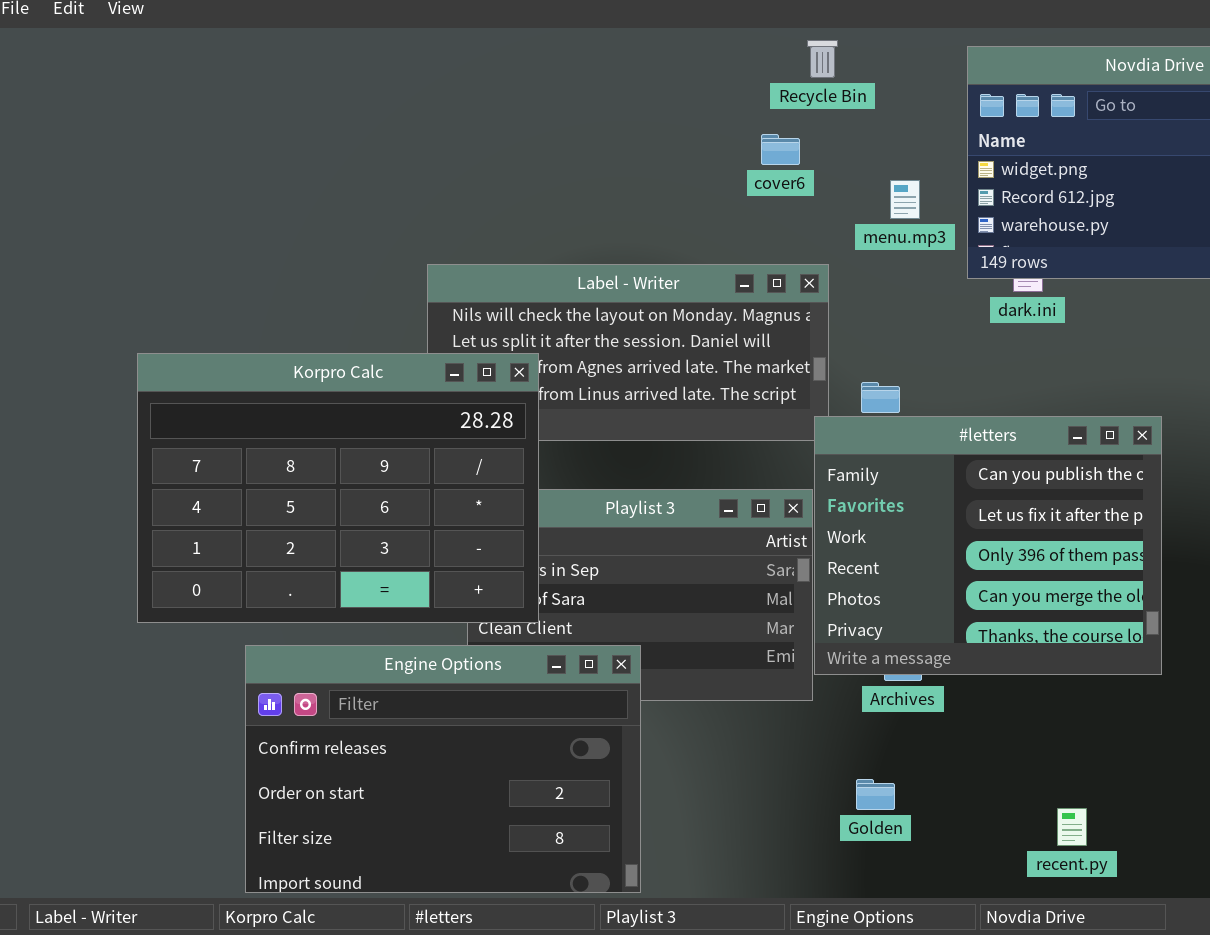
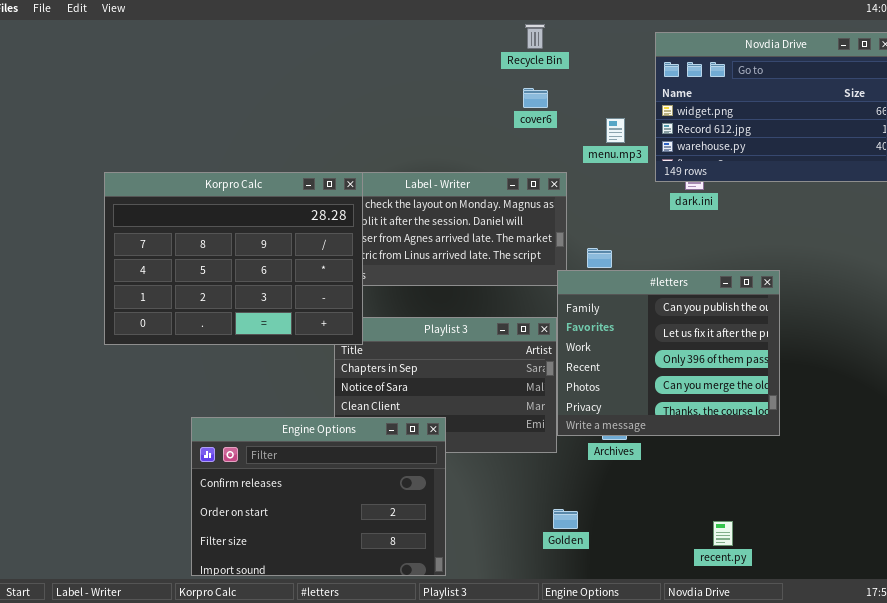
Recycle Bin: [807,40,838,78] -> [525,24,545,49], moved
Korpro Calc: [137,353,539,623] -> [104,172,363,345], moved
Golden: [856,779,895,810] -> [553,509,578,529], moved

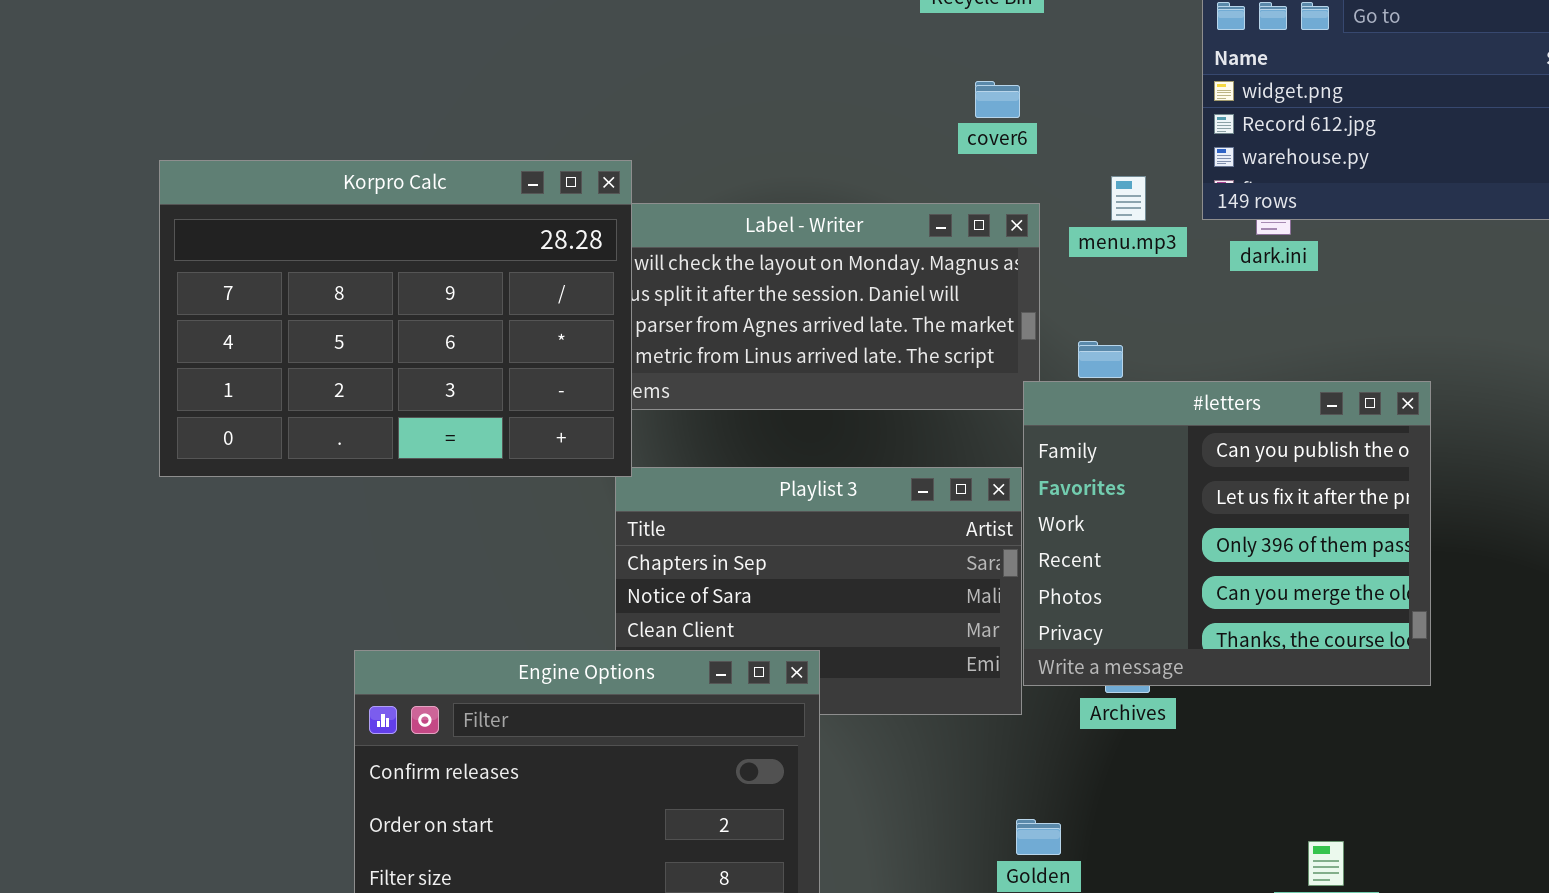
cover6: [523,88,548,108] -> [975,81,1020,118], moved
menu.mp3: [606,118,625,143] -> [1111,176,1146,221], moved
Korpro Calc: [104,172,363,345] -> [159,160,632,477], moved

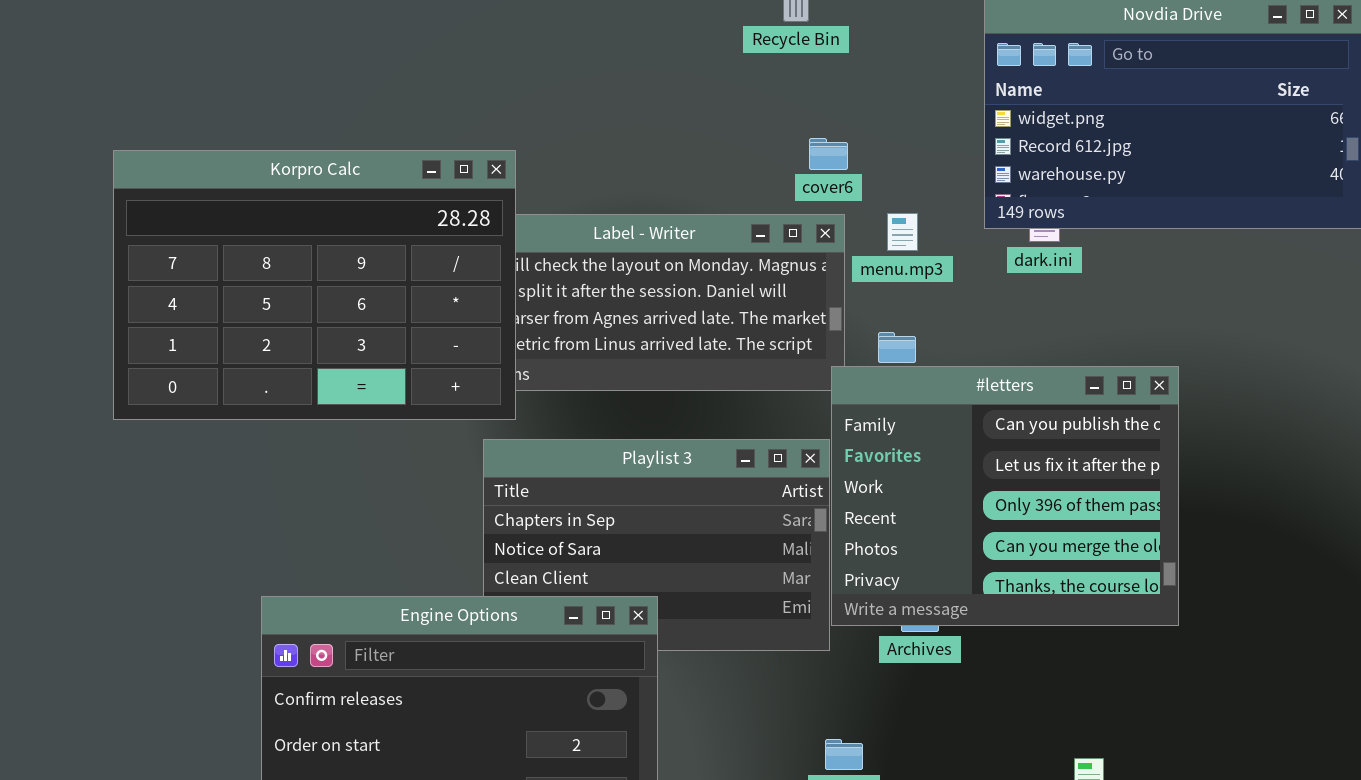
cover6: [975,81,1020,118] -> [809,138,848,170], moved
Korpro Calc: [159,160,632,477] -> [113,150,516,420], moved
menu.mp3: [1111,176,1146,221] -> [887,213,918,251], moved

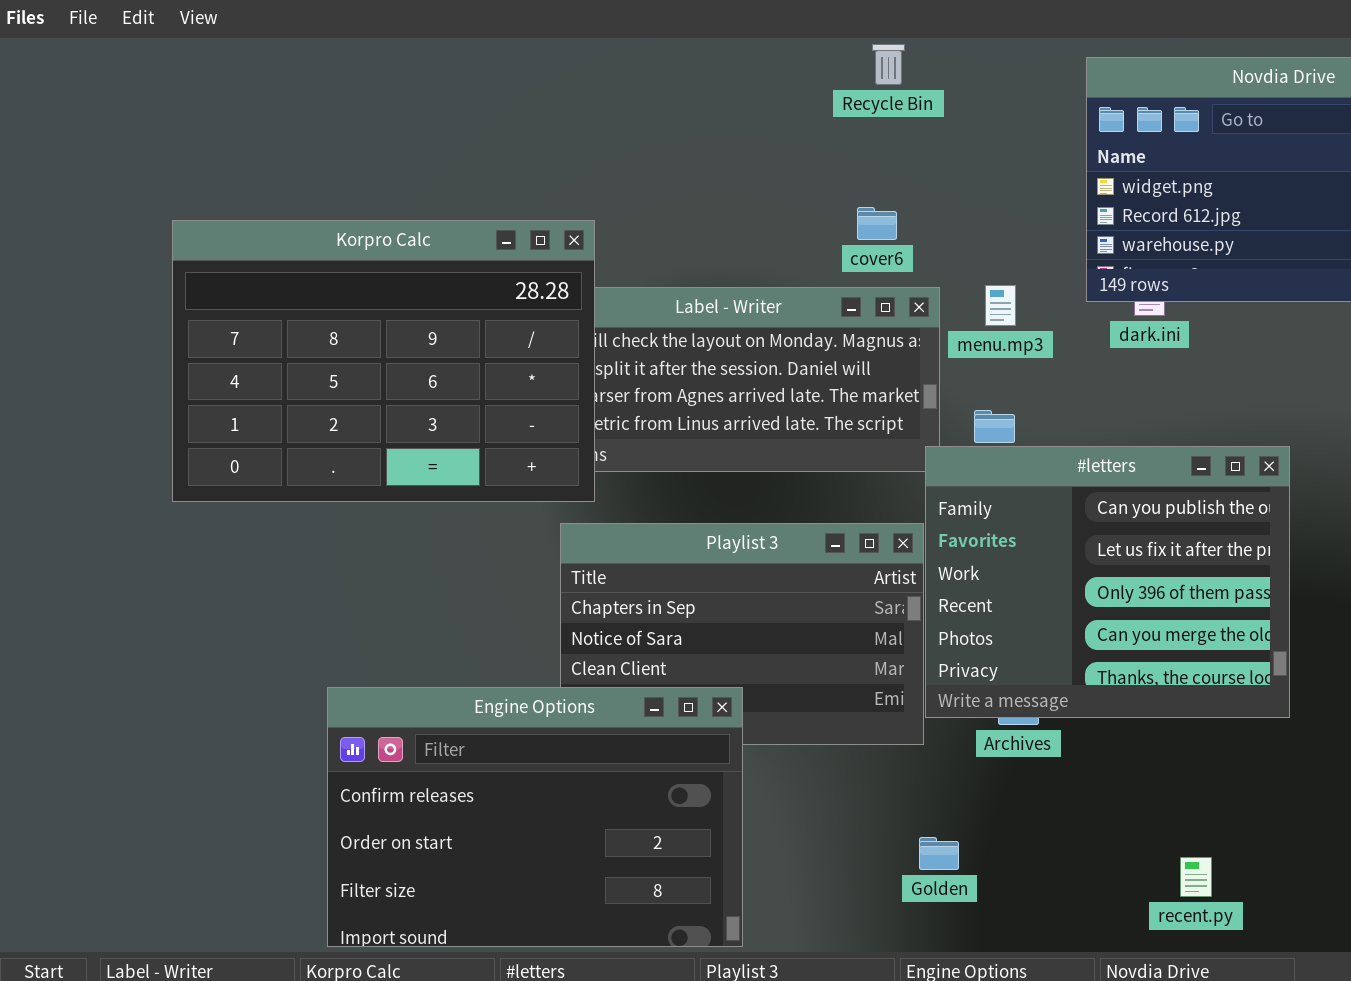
cover6: [809,138,848,170] -> [857,207,897,240], moved

